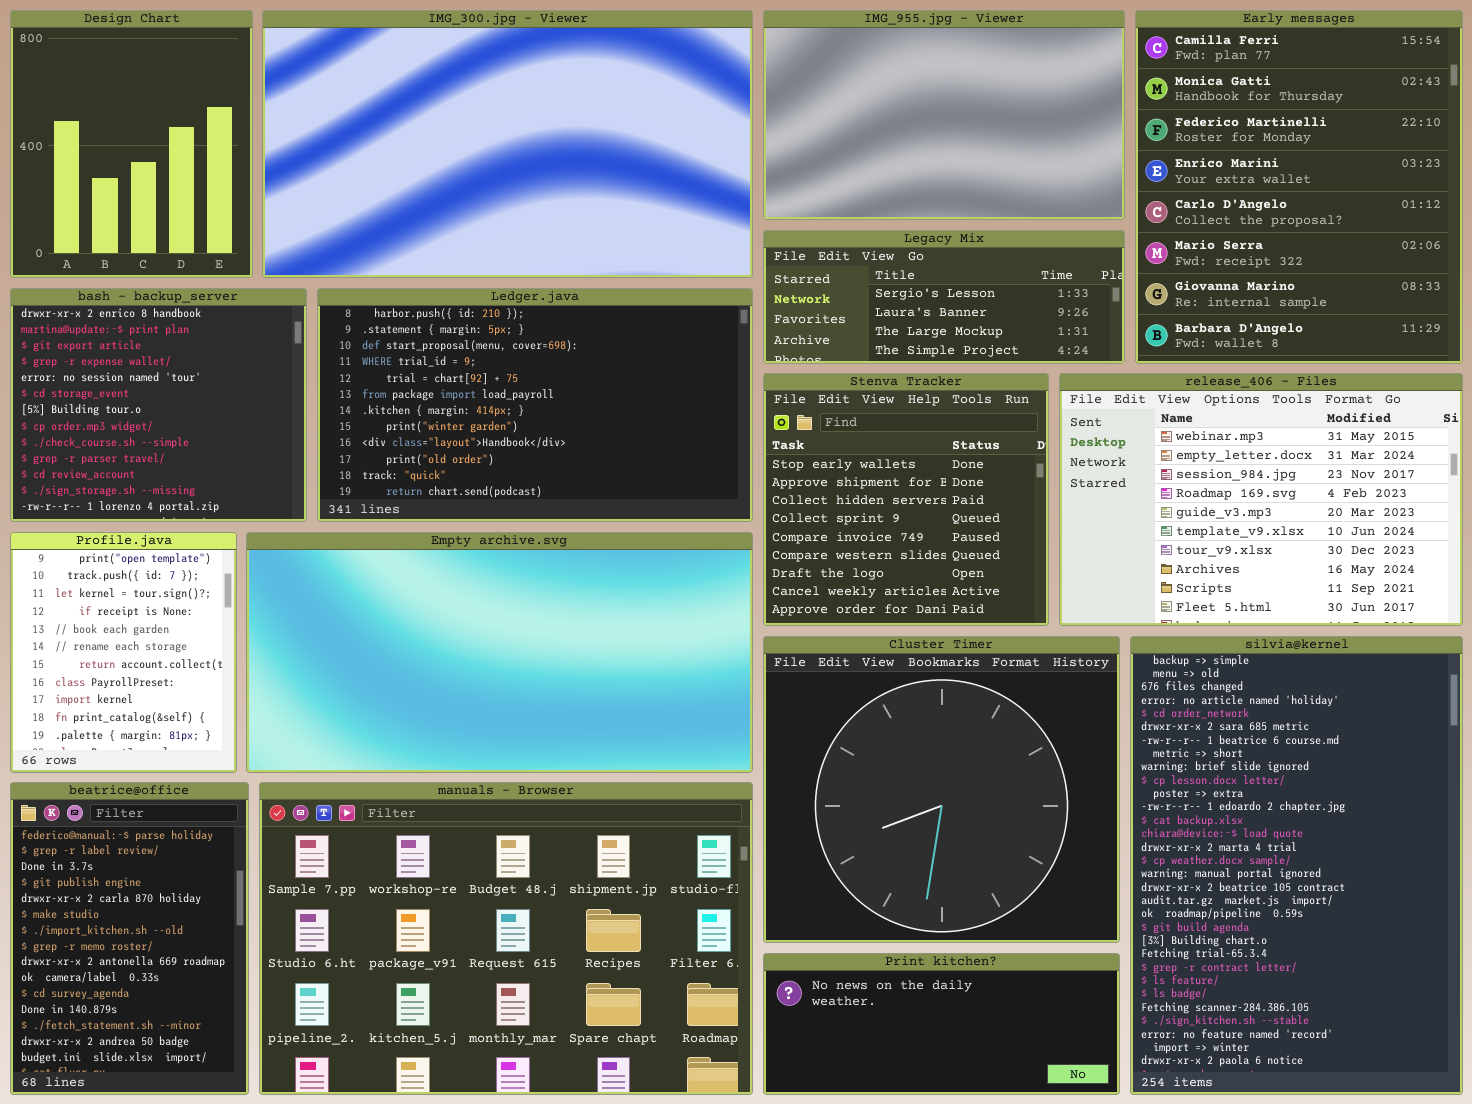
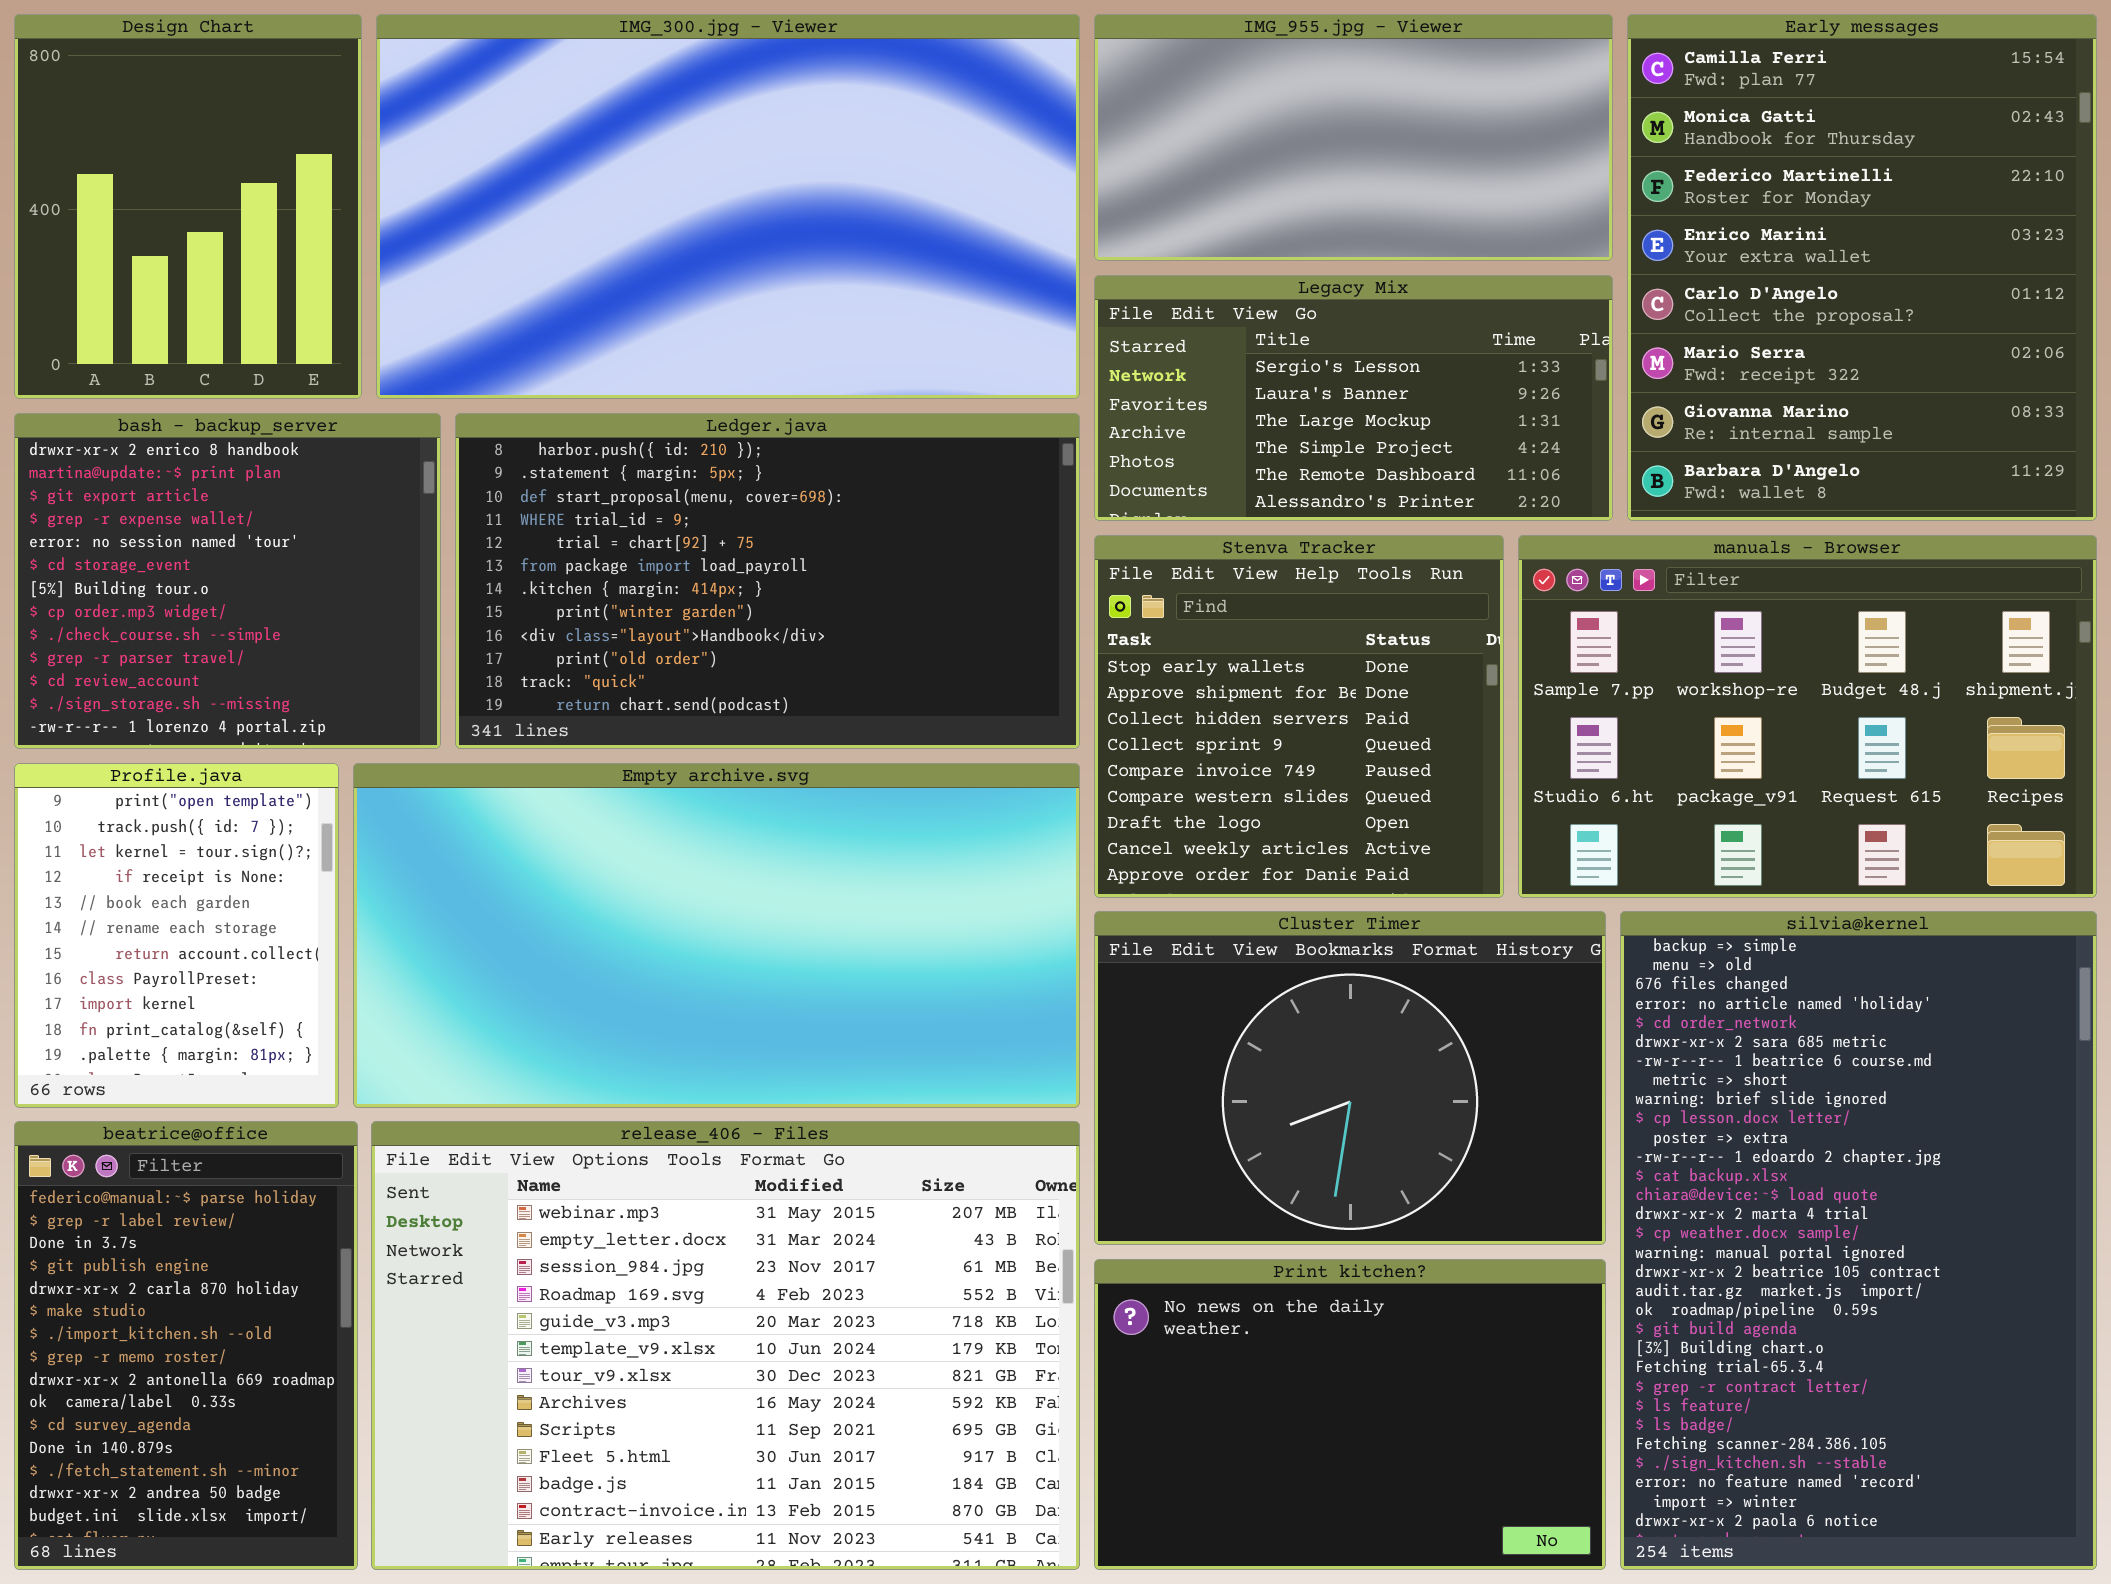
IMG_955.jpg - Viewer: [763,10,1125,220] -> [1094,14,1613,261], resized
Legacy Mix: [763,230,1125,364] -> [1094,275,1613,521], resized
release_406 - Files: [1059,373,1463,626] -> [371,1121,1080,1570], moved, resized
Cluster Timer: [763,636,1120,943] -> [1094,911,1606,1245], resized
manuals - Browser: [259,782,753,1095] -> [1518,535,2097,898], moved, resized
Print kitchen?: [763,953,1120,1095] -> [1094,1259,1606,1570], resized

